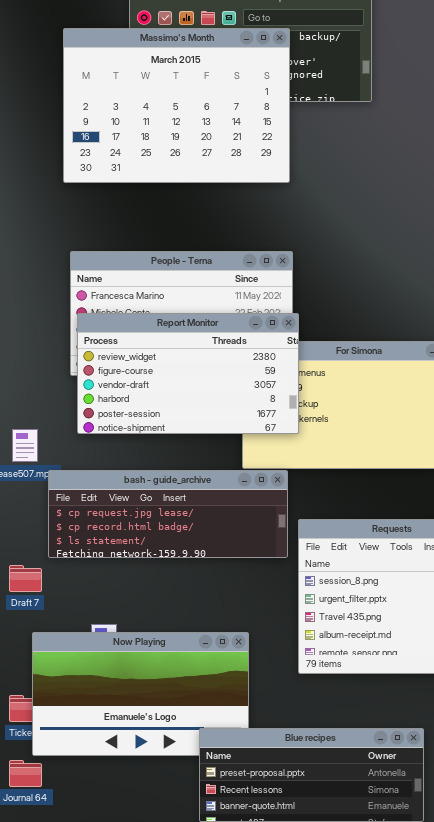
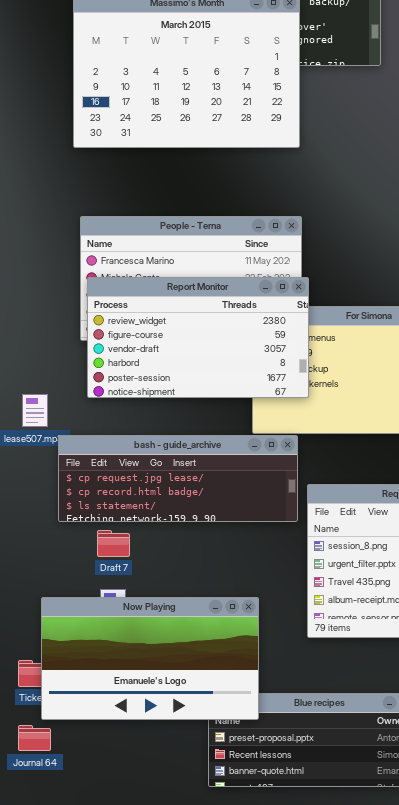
Draft 7: [9,565,42,592] -> [97,530,130,557], moved
Now Playing: [32,632,249,756] -> [41,597,259,720], raised

